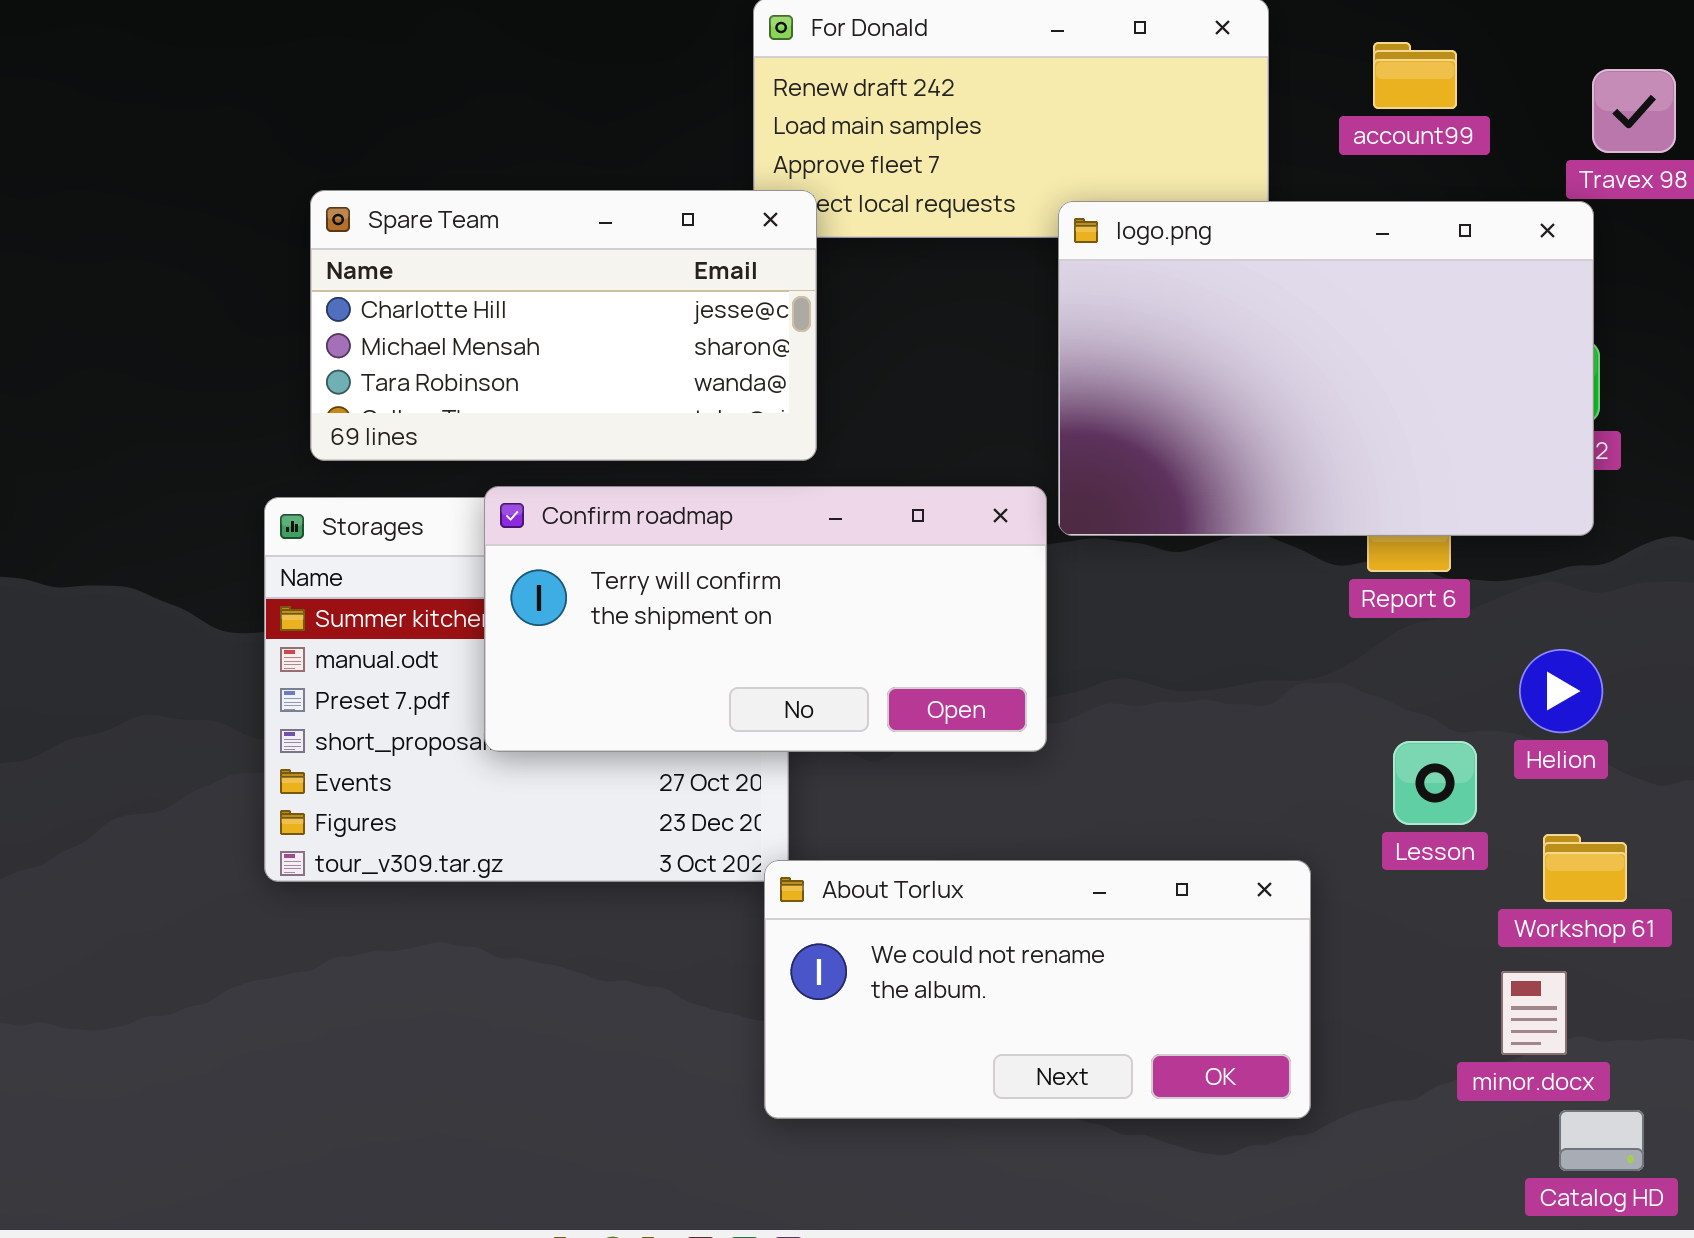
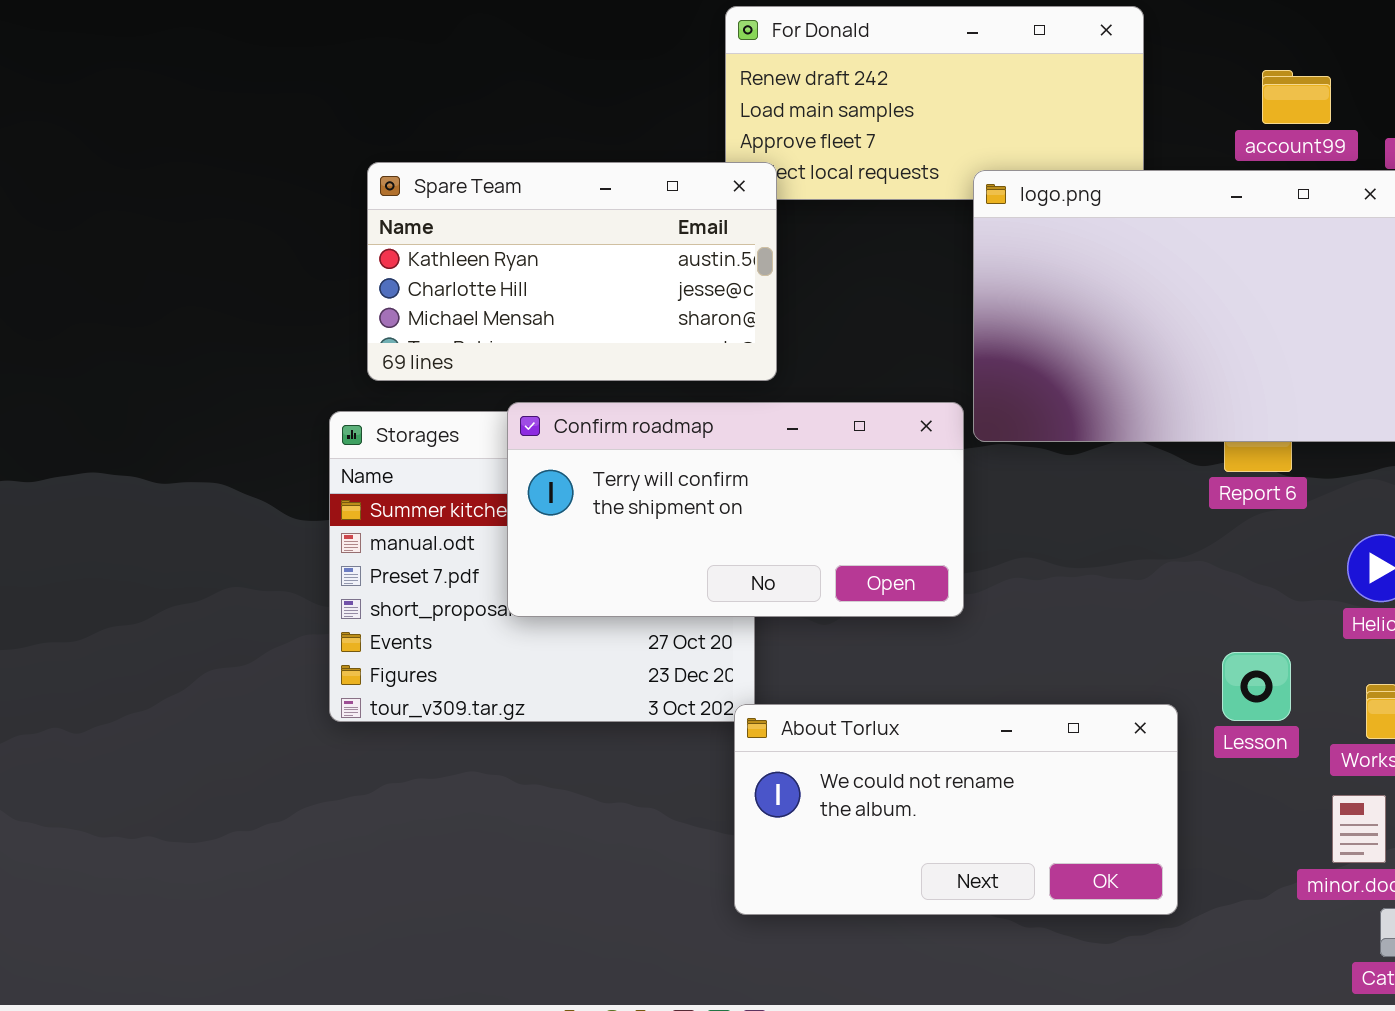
account99: [1373,42,1457,109] -> [1262,70,1331,124], moved
Spare Team: [310,190,817,461] -> [367,162,777,381], scrolled up 1 row
Lesson: [1393,741,1477,825] -> [1222,652,1291,721], moved

